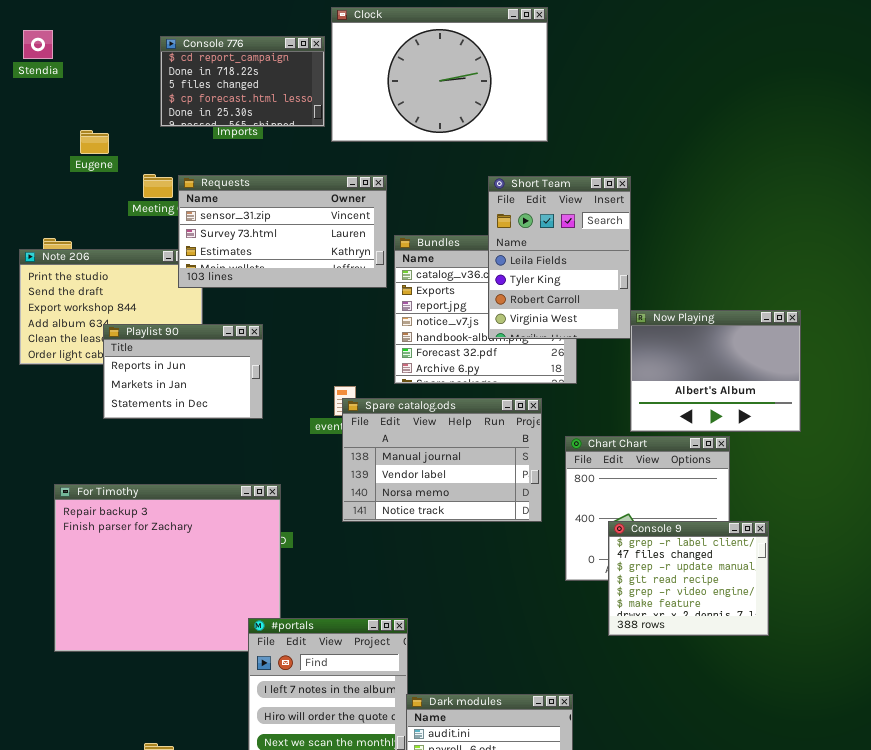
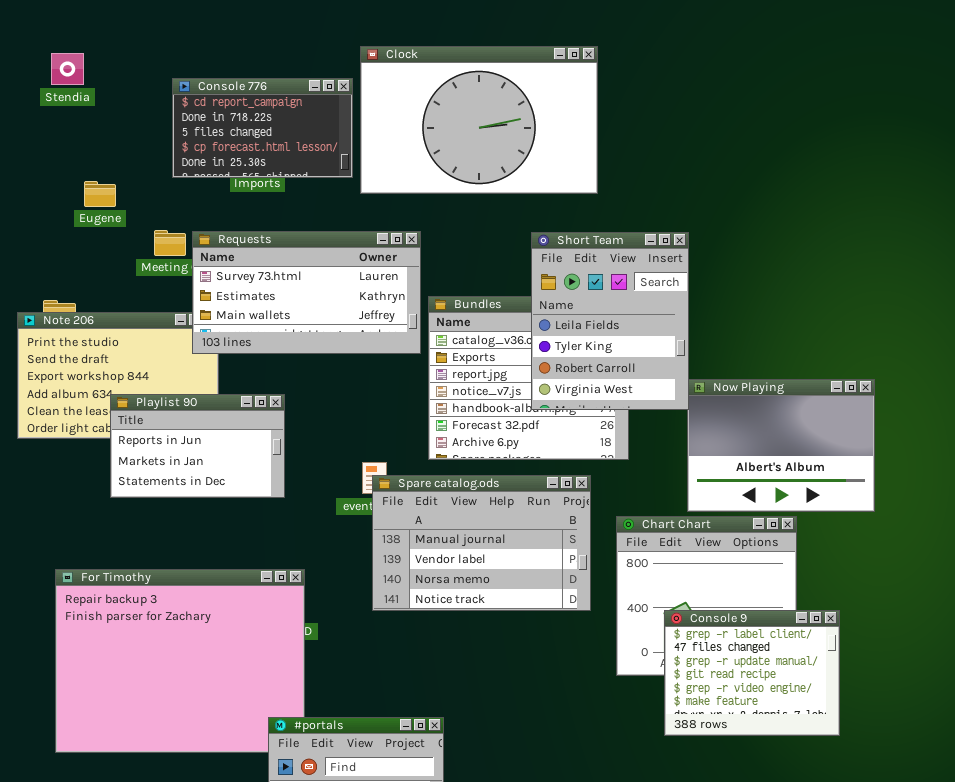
Stendia: [23,30,53,59] -> [51,53,84,85], moved
Requests: [178,175,387,288] -> [192,231,421,354], scrolled down 1 row

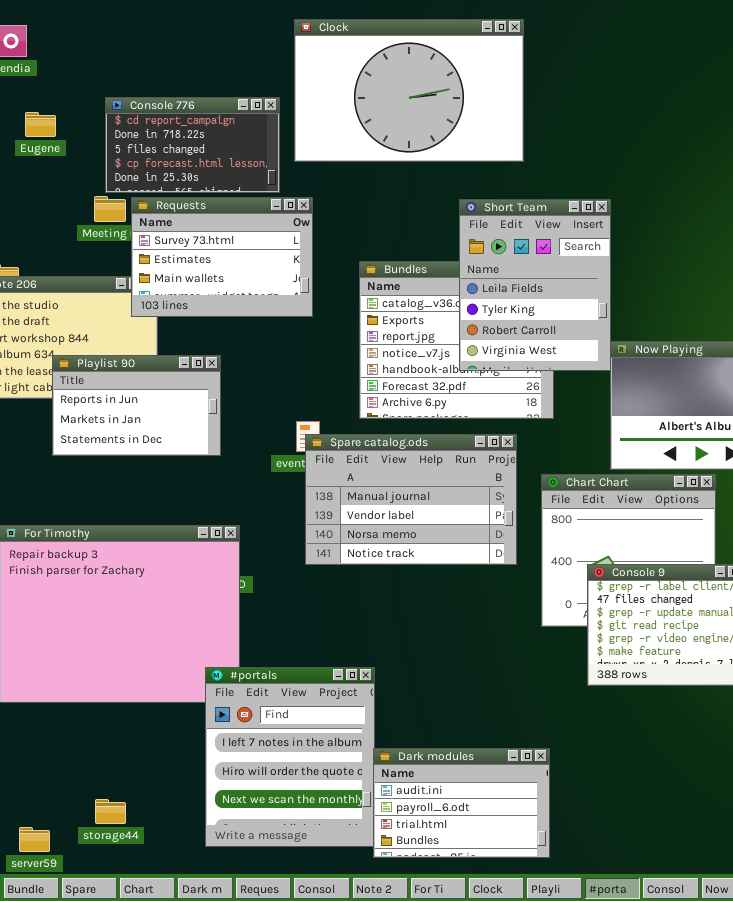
Console 776: [172,78,353,178] -> [105,97,280,193], moved
Eugene: [84,181,116,207] -> [25,112,56,137], moved
Requests: [192,231,421,354] -> [131,197,313,317], resized

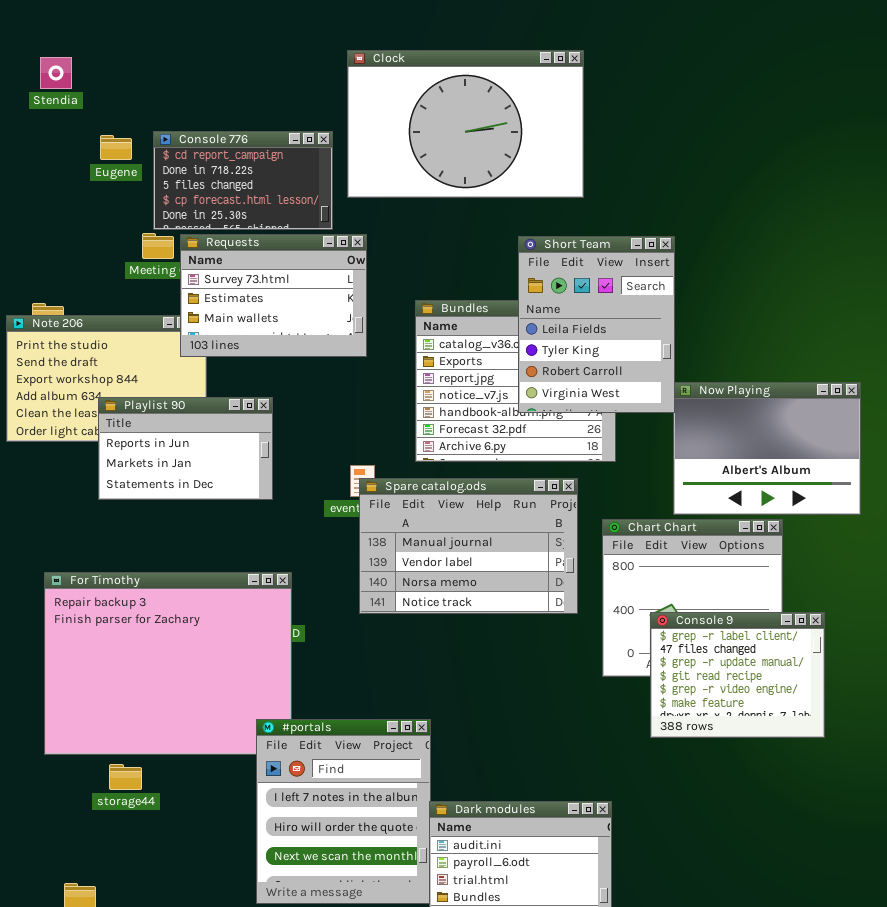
Eugene: [25,112,56,137] -> [100,135,132,160], moved
storage44: [95,799,126,824] -> [109,764,142,790], moved

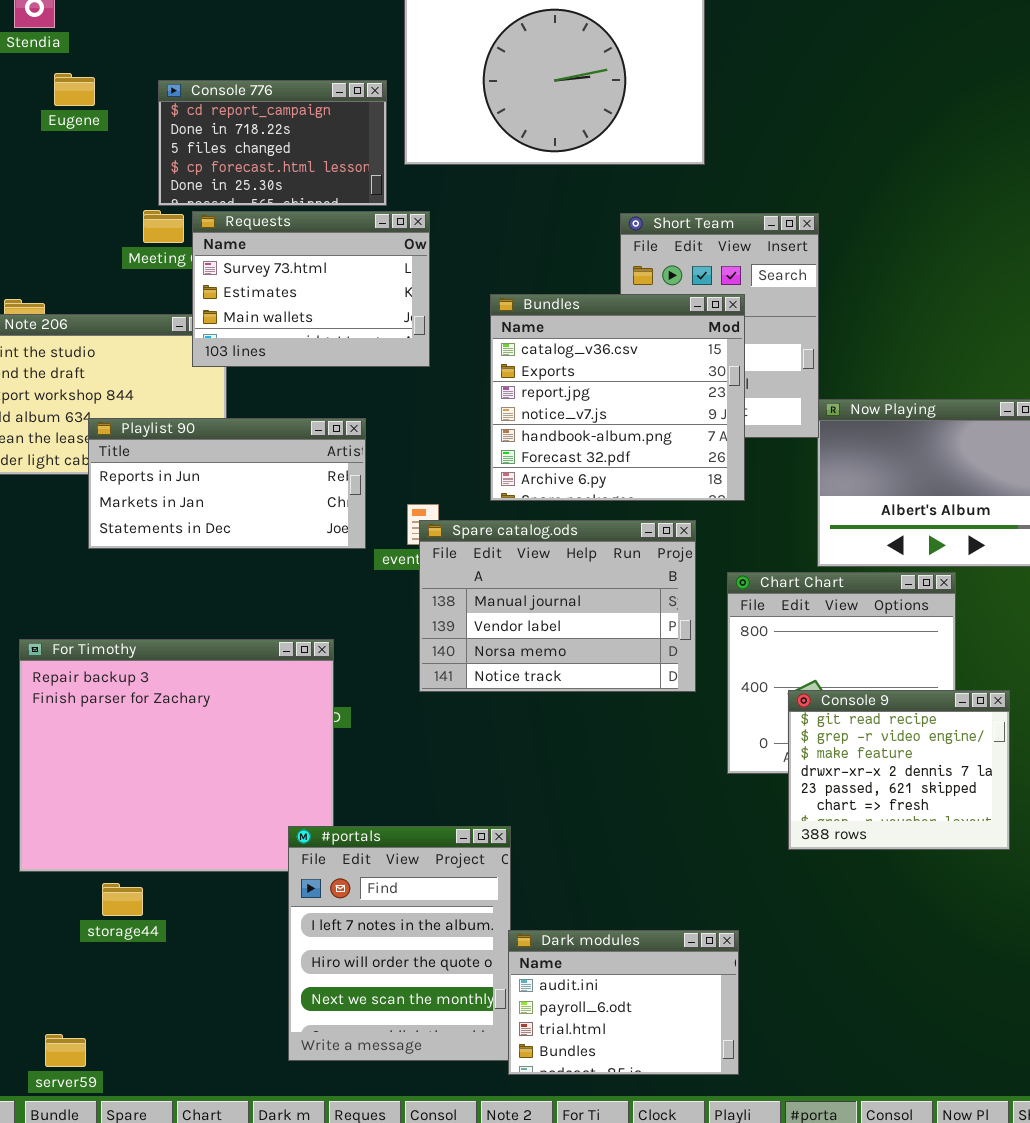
Eugene: [100,135,132,160] -> [54,73,95,106], moved
Bundles: [415,300,616,462] -> [490,294,745,501], raised
Playlist 90: [98,397,273,500] -> [88,418,366,549], resized
Console 9: [650,612,825,738] -> [788,690,1010,850], scrolled down 3 rows

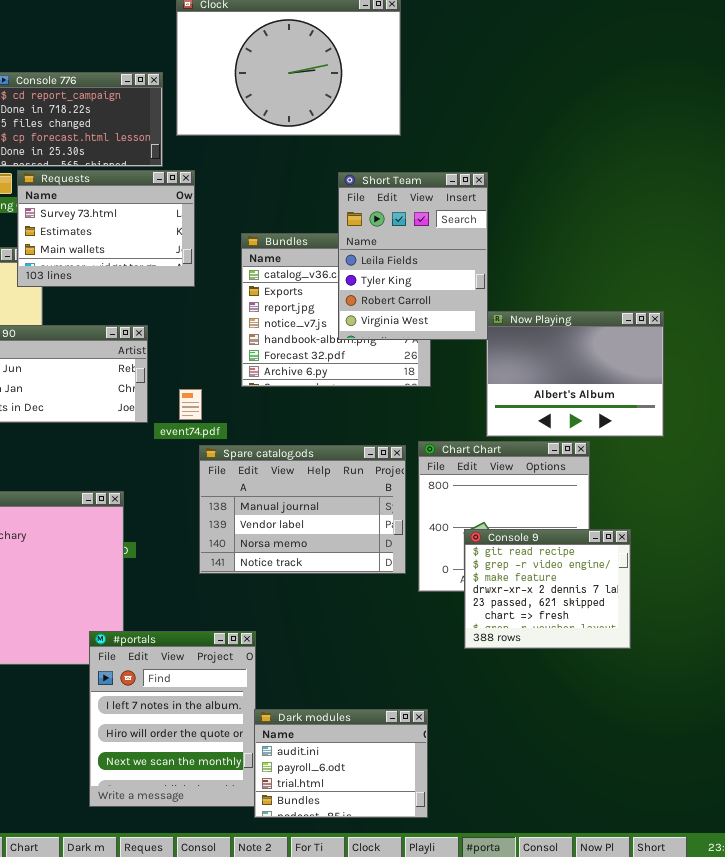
Short Team: [620,213,819,438] -> [338,172,488,340], raised
Spare catalog.ods: [419,520,696,692] -> [199,445,406,574], moved

